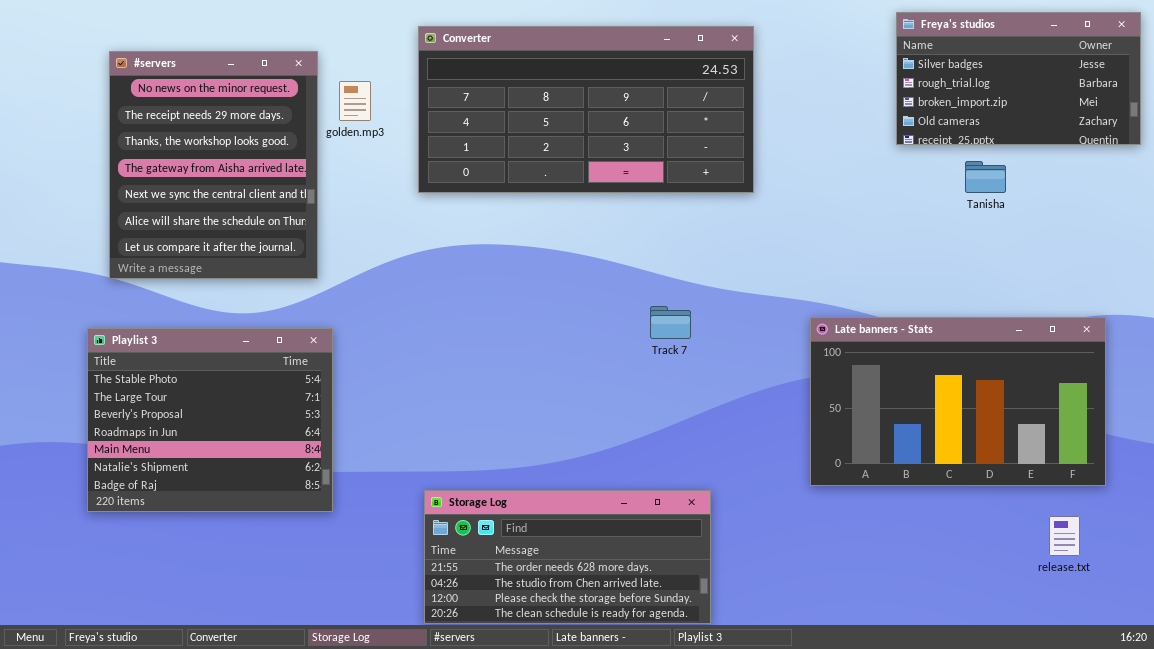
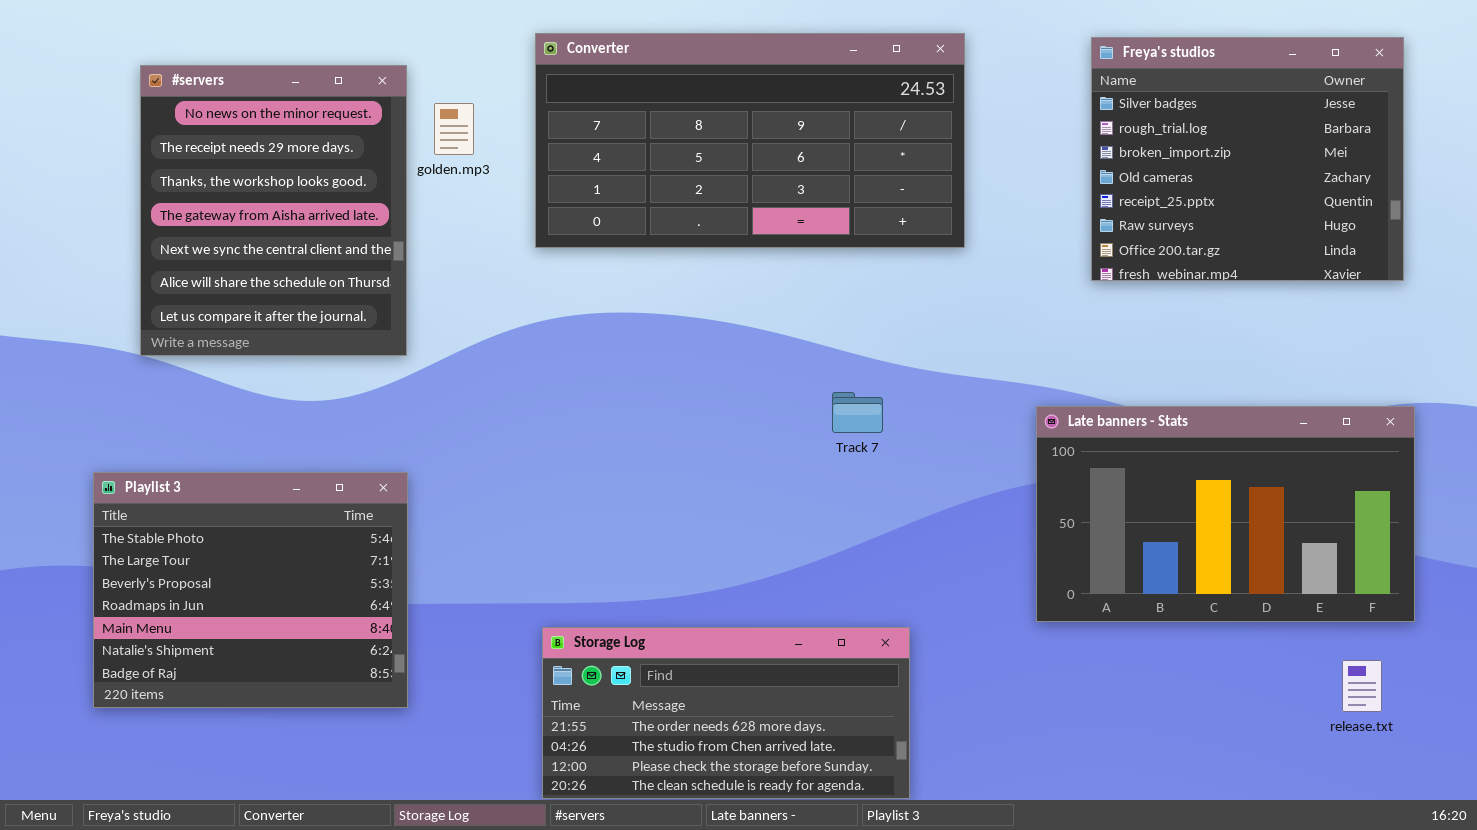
Freya's studios: [896,12,1141,145] -> [1091,37,1404,281], moved, resized
Playlist 3: [87,328,333,512] -> [93,472,408,708], moved

